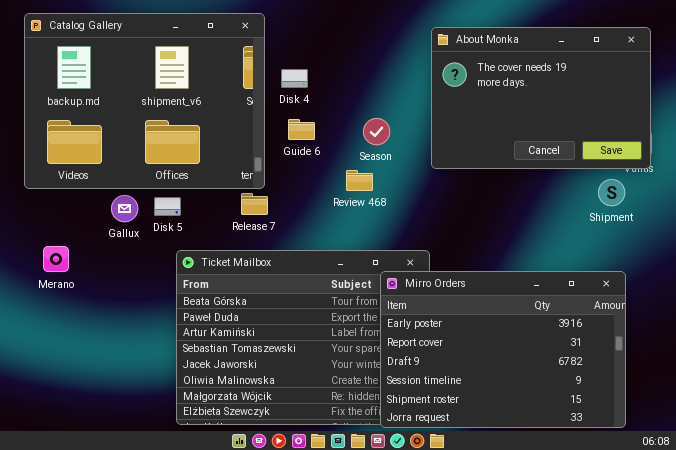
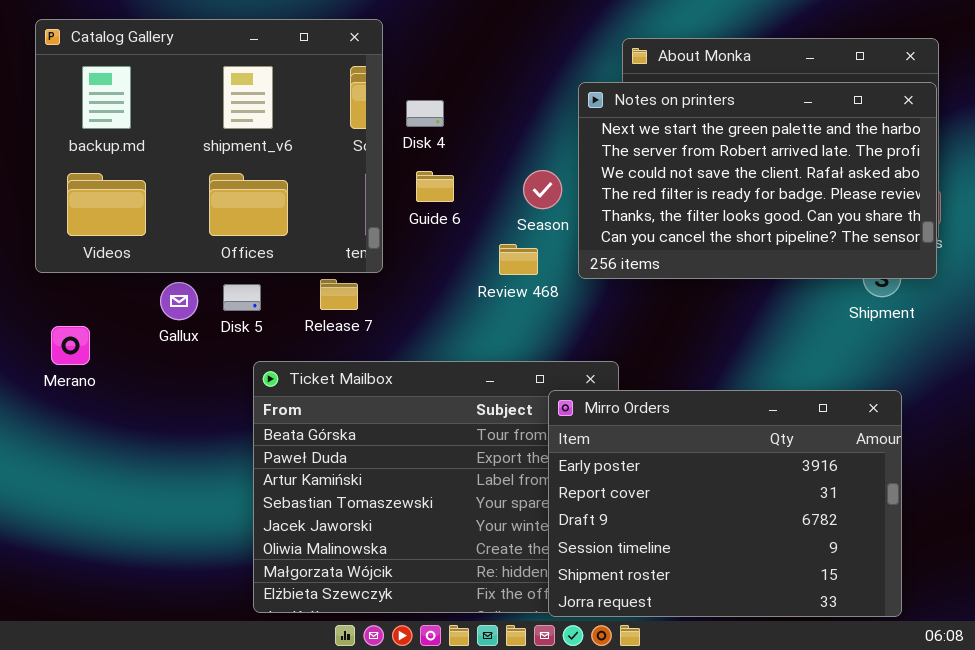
Notes on printers: none -> [578,82,937,279], opened
Release 7: [241,193,268,215] -> [320,279,358,310], moved
Merano: [43,246,69,272] -> [51,326,90,365], moved

